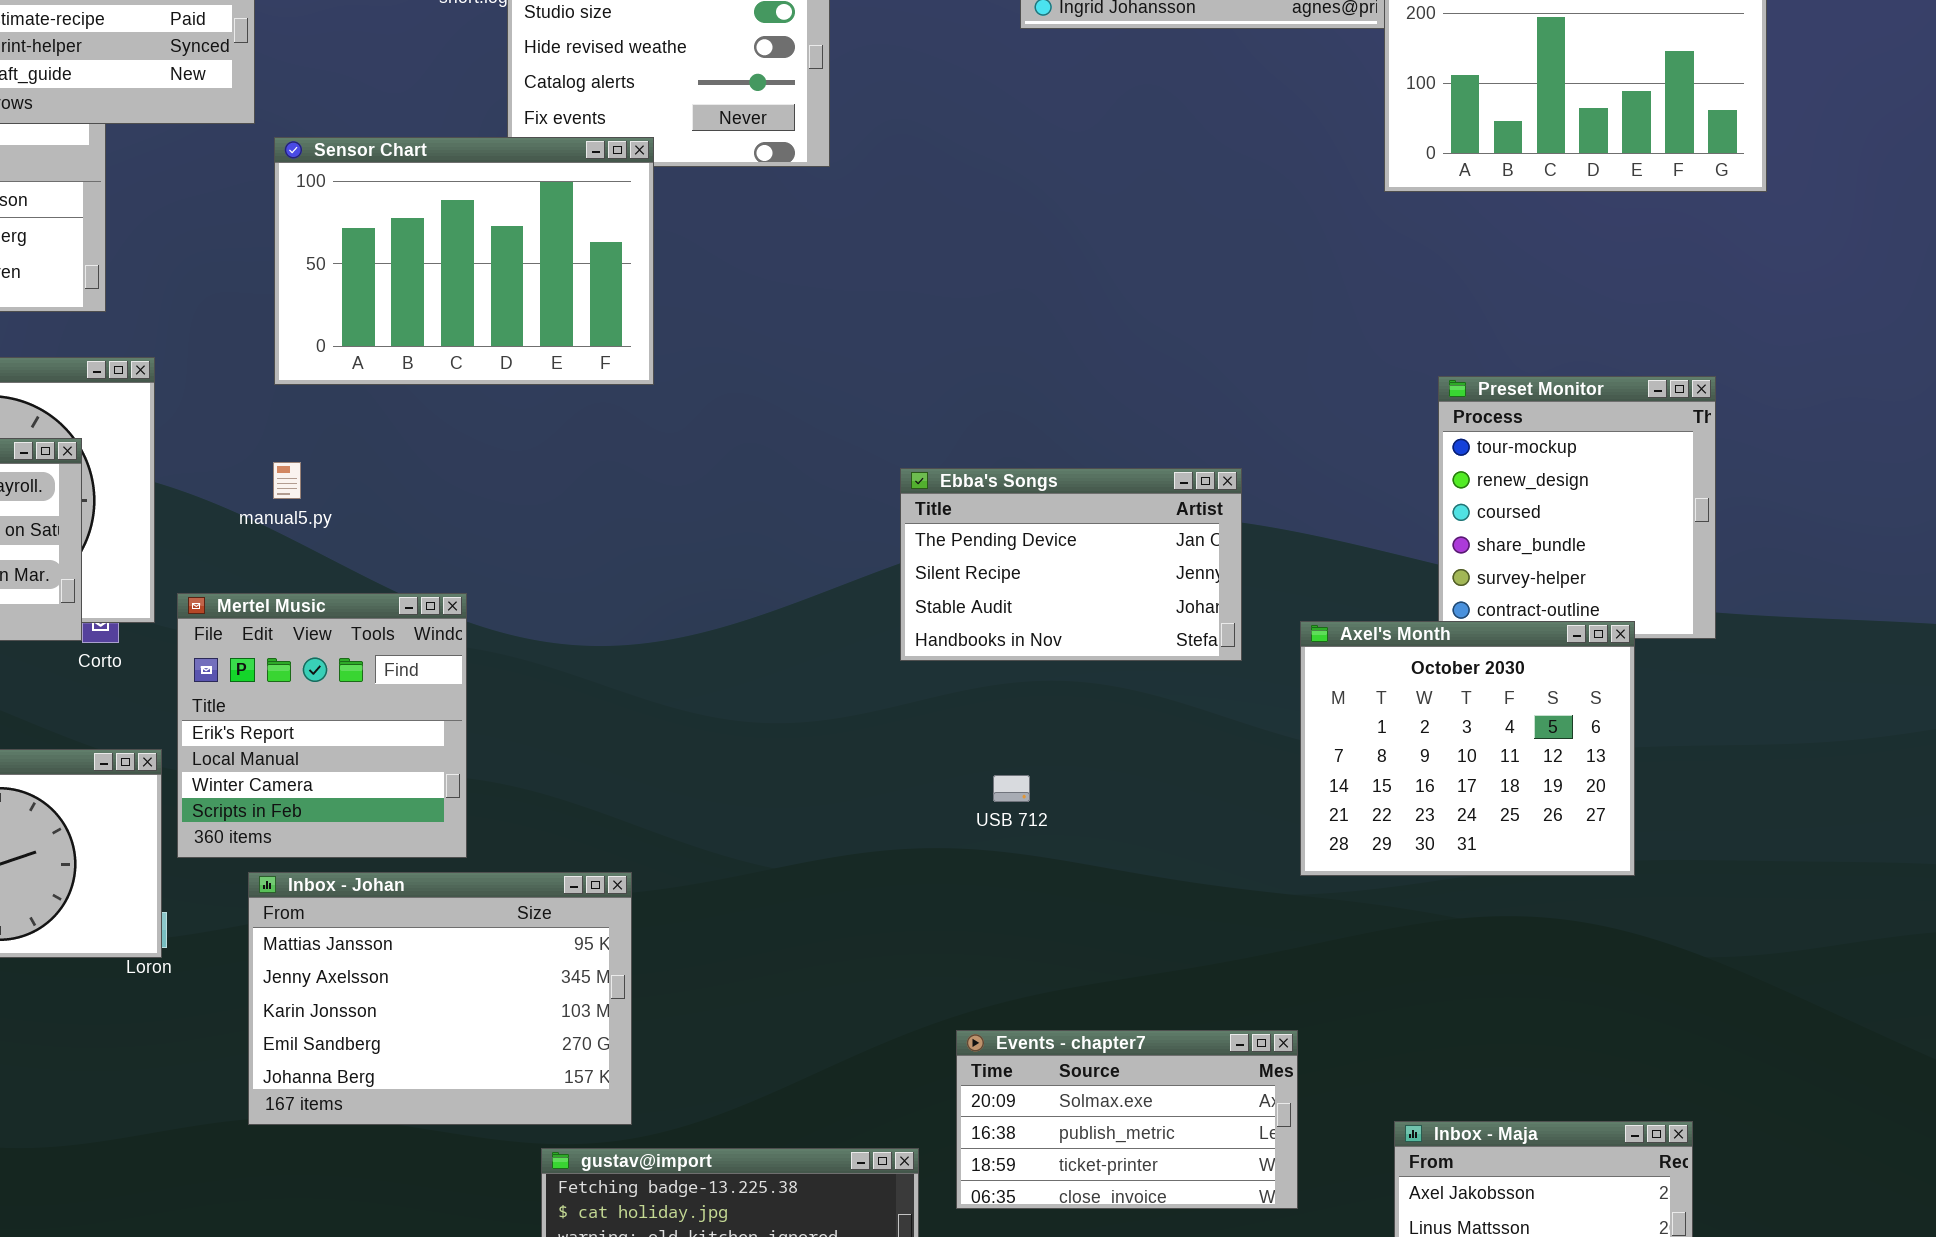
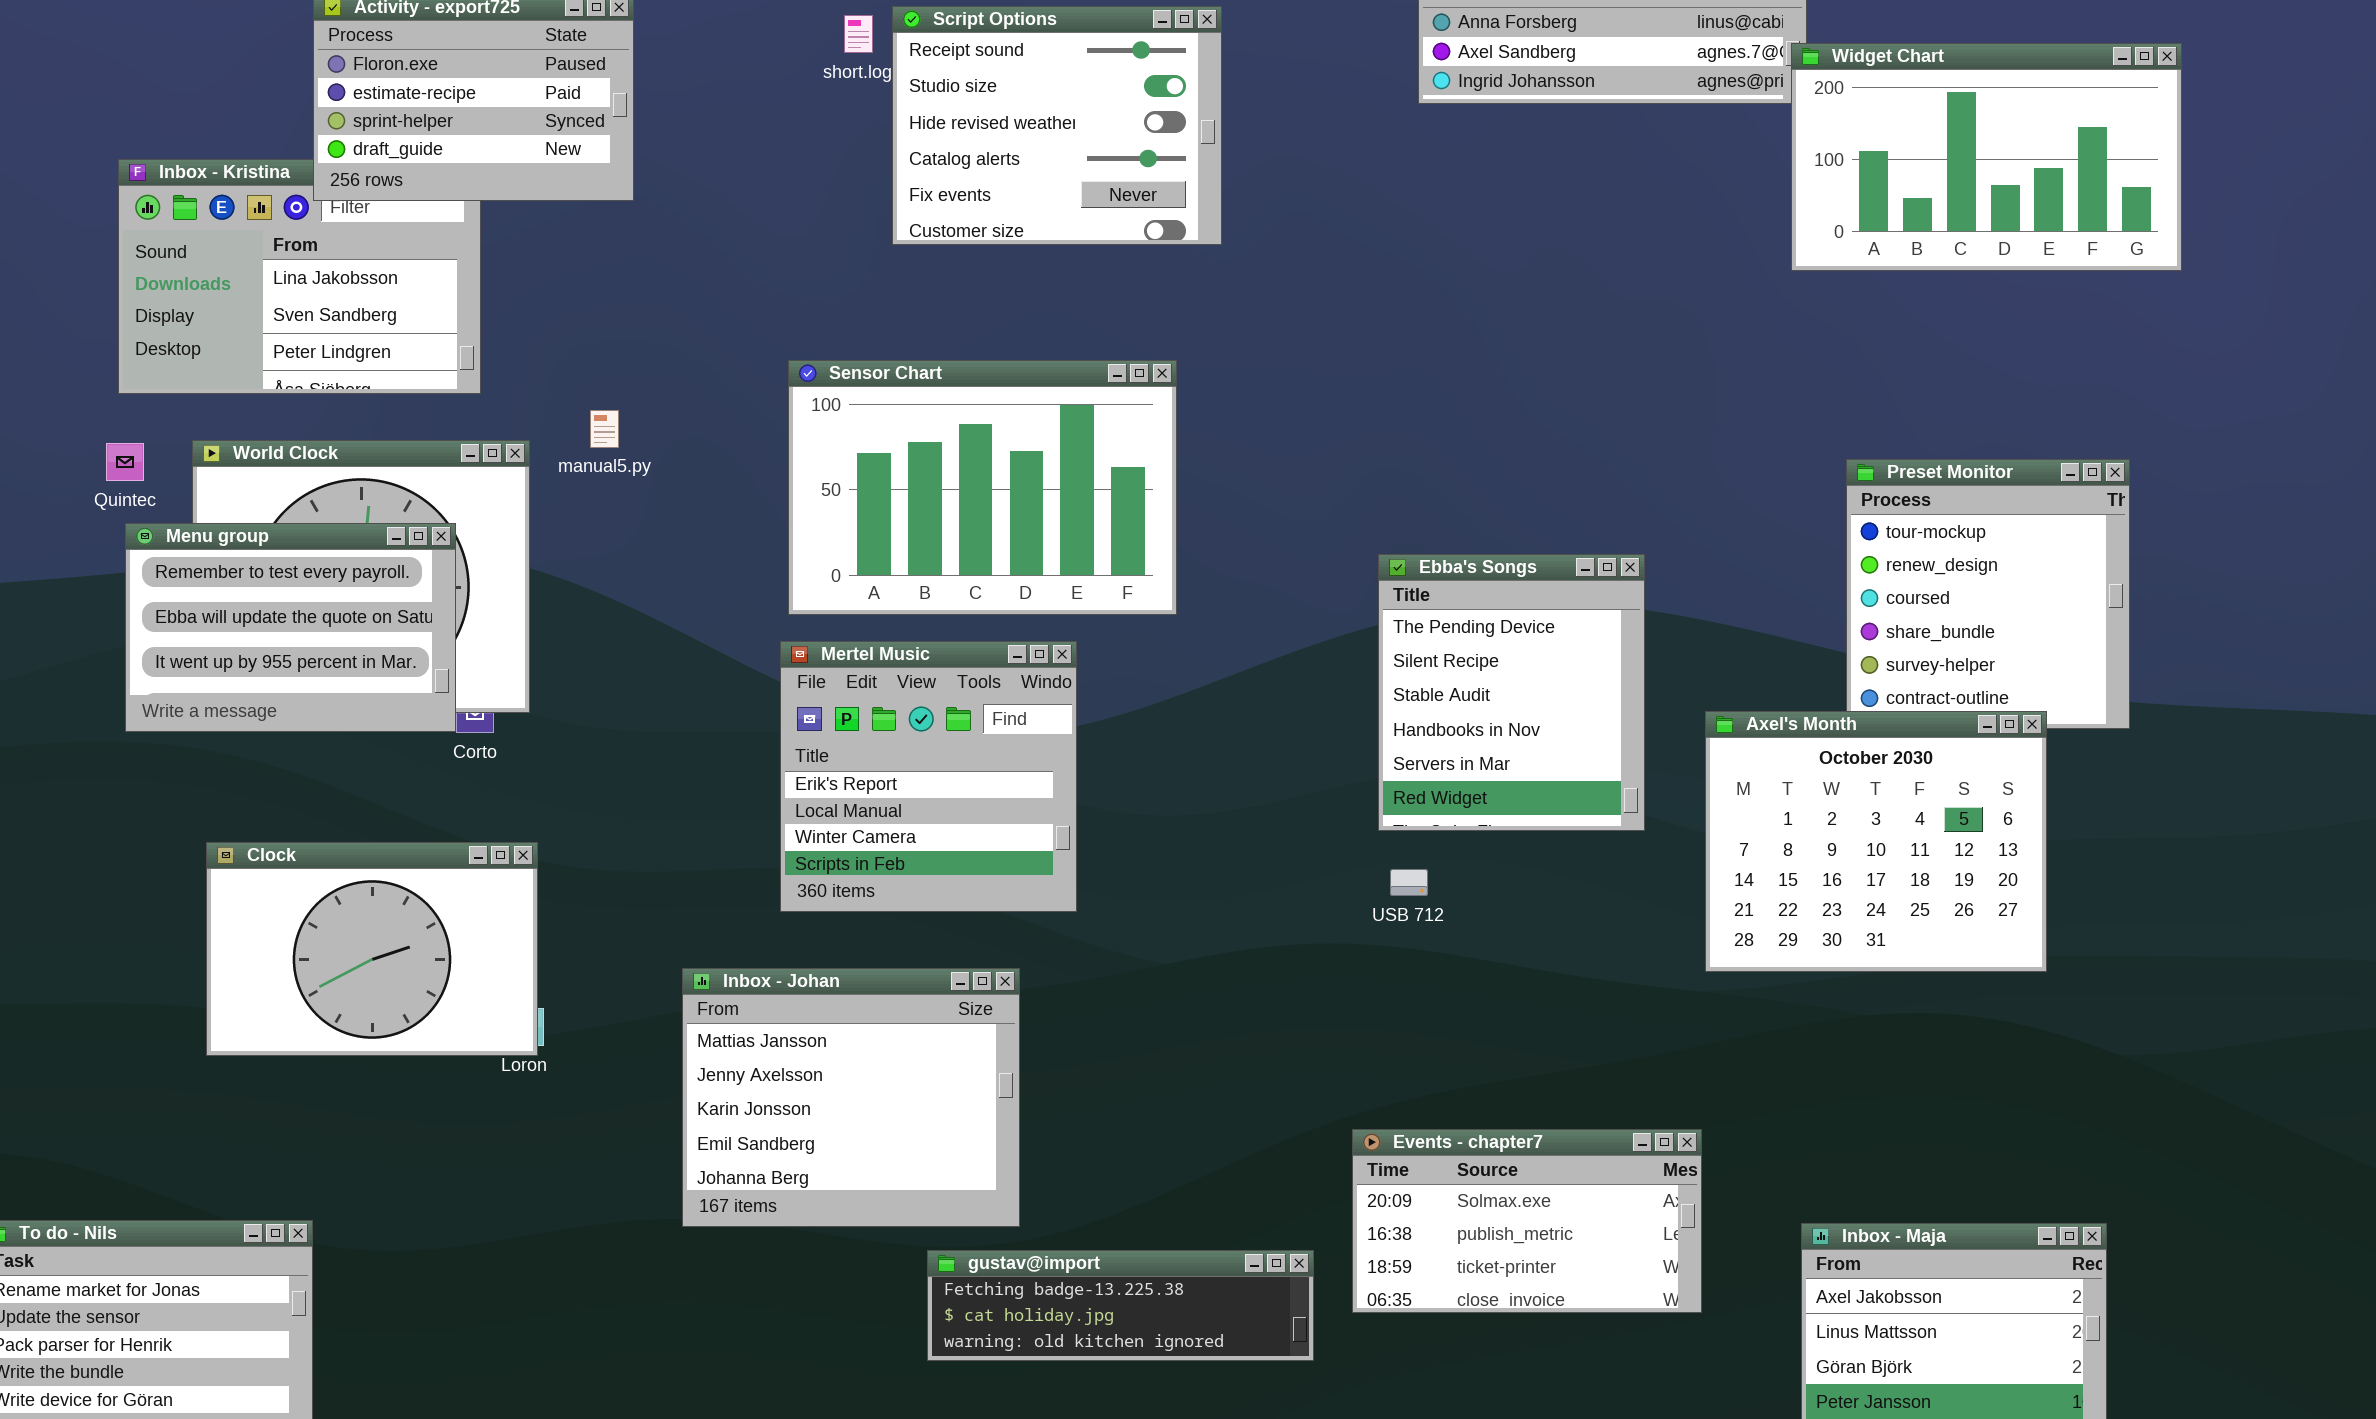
Sensor Chart: [274,137,654,385] -> [788,360,1177,615], moved
manual5.py: [273,462,301,499] -> [590,410,619,448], moved
Ebba's Songs: [900,468,1242,661] -> [1378,554,1645,831], resized
Mertel Music: [177,593,467,858] -> [780,641,1077,912], moved
Inbox - Johan: [248,872,632,1125] -> [682,968,1020,1227], resized

